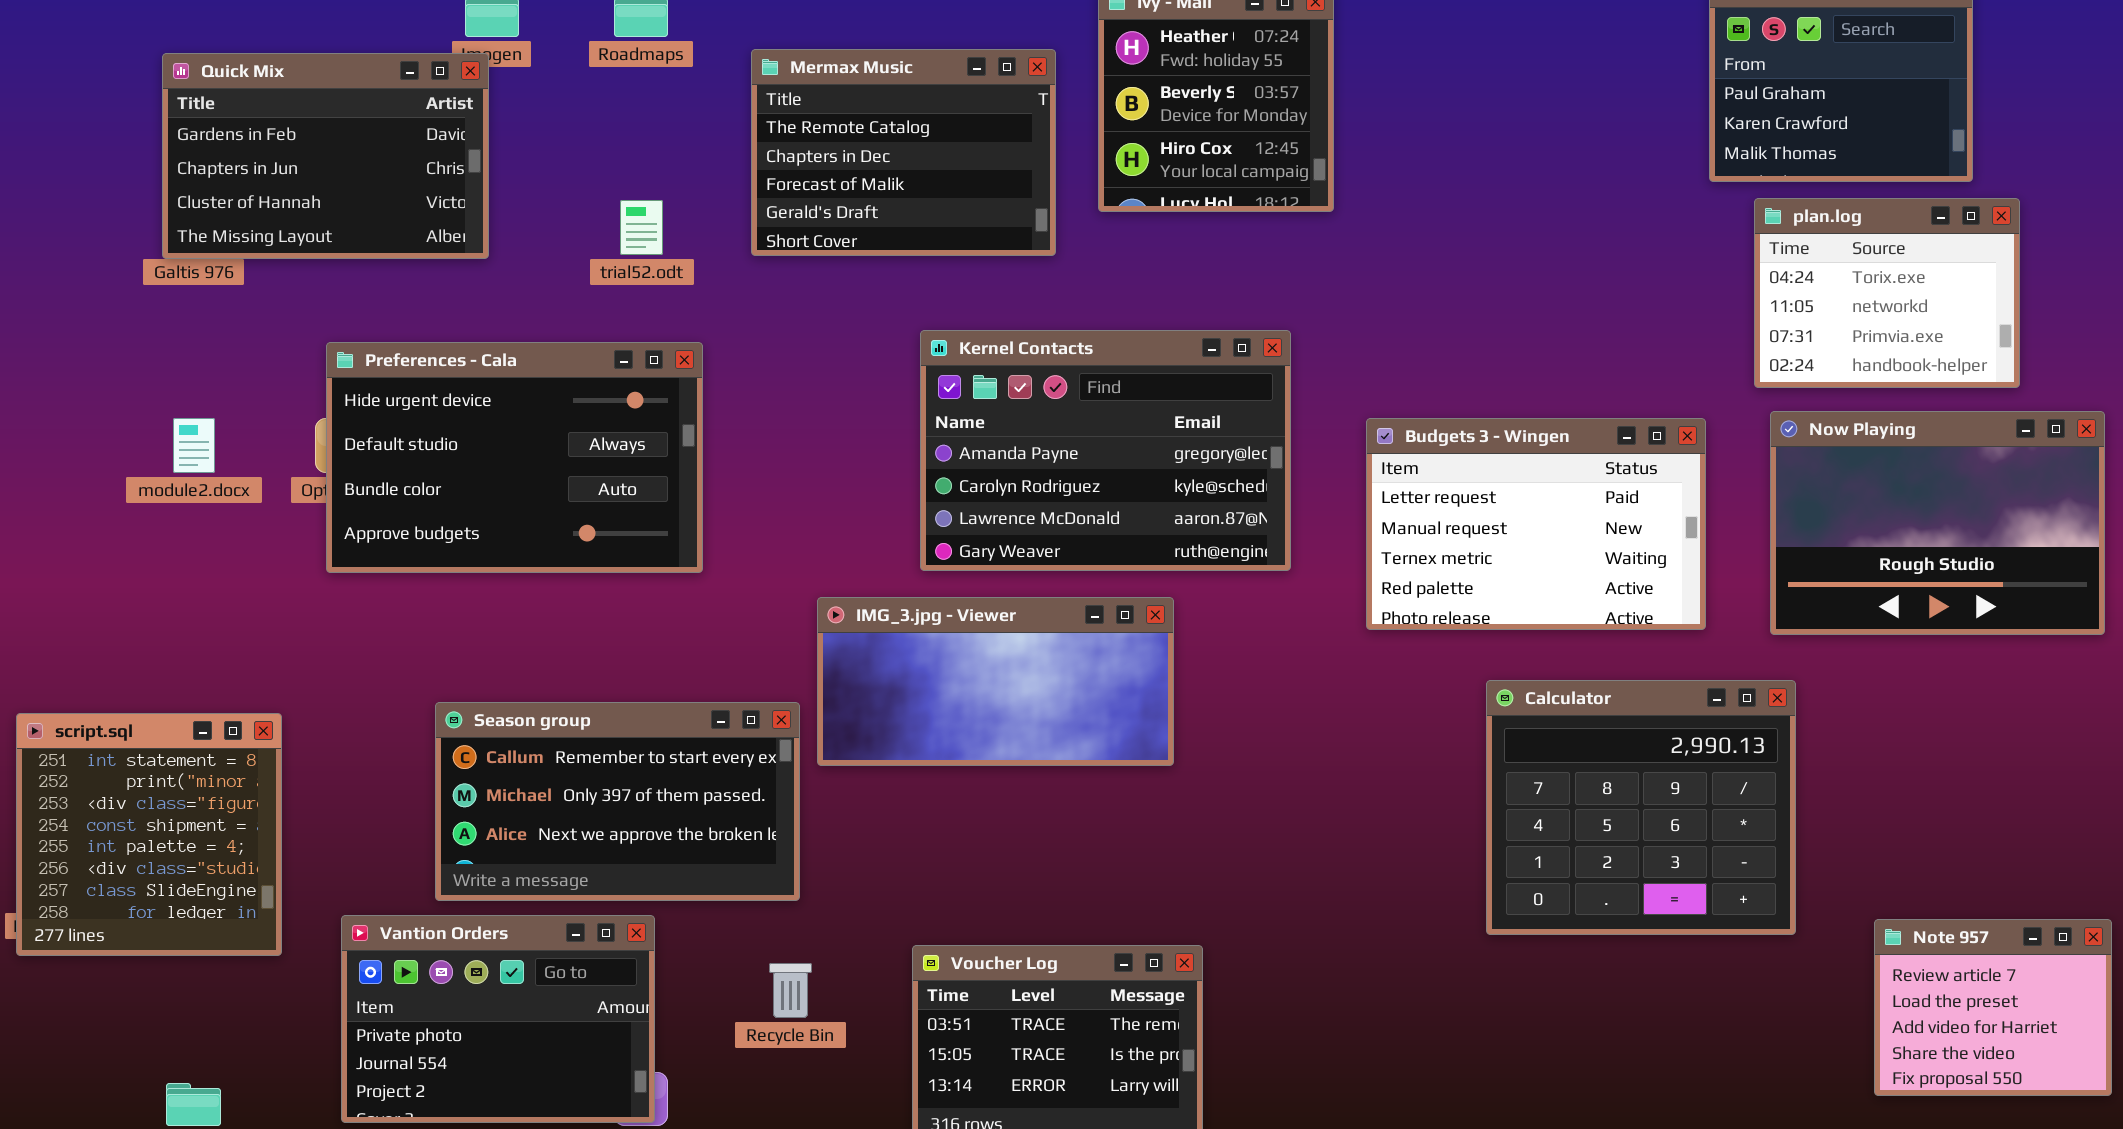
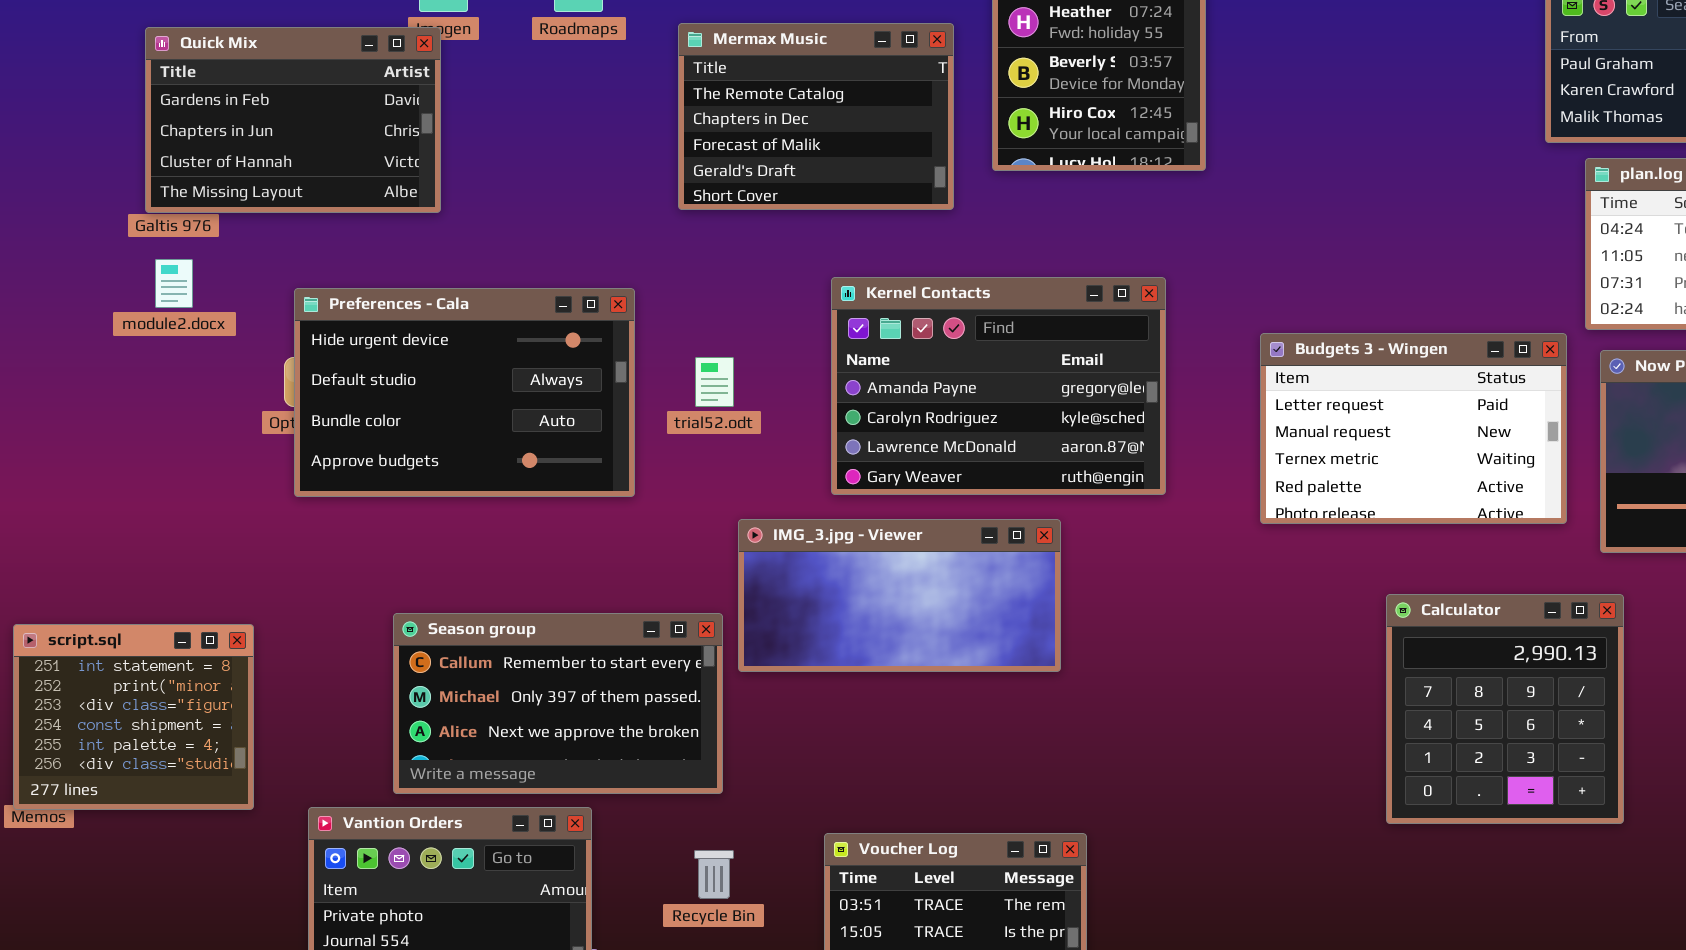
trial52.odt: [620,200,663,255] -> [695,357,734,407], moved
module2.docx: [173,418,215,473] -> [155,259,193,308], moved
Budgets 3 - Wingen: [1366,418,1706,630] -> [1260,333,1567,524], moved
Calculator: [1486,680,1796,935] -> [1386,594,1624,824], resized
script.sql: [16,713,282,956] -> [13,624,254,810], resized

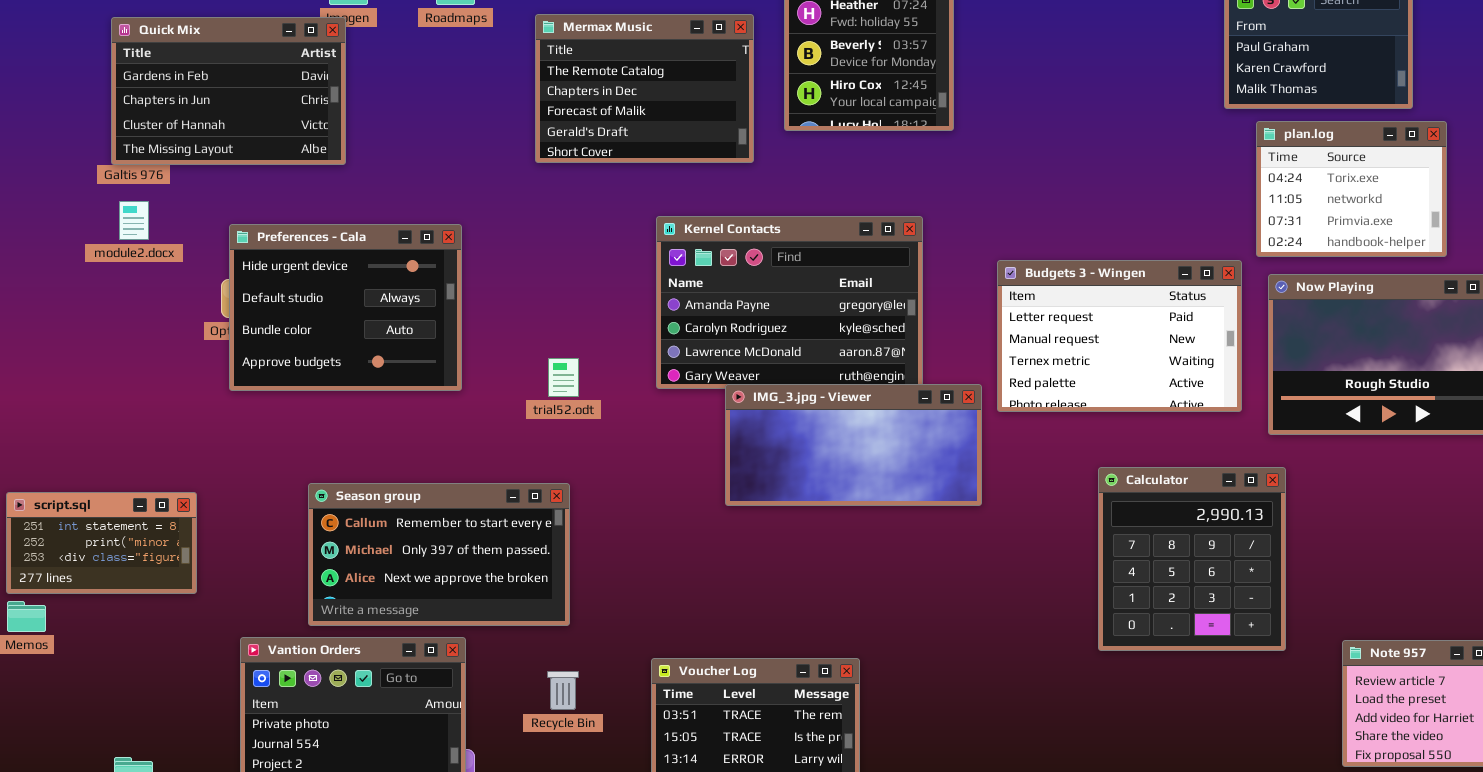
Preferences - Cala: [294,288,635,497] -> [229,224,462,391], resized
trial52.odt: [695,357,734,407] -> [548,358,579,397], moved
IMG_3.jpg - Viewer: [738,519,1061,672] -> [725,384,982,506], moved
script.sql: [13,624,254,810] -> [6,492,197,594], resized

